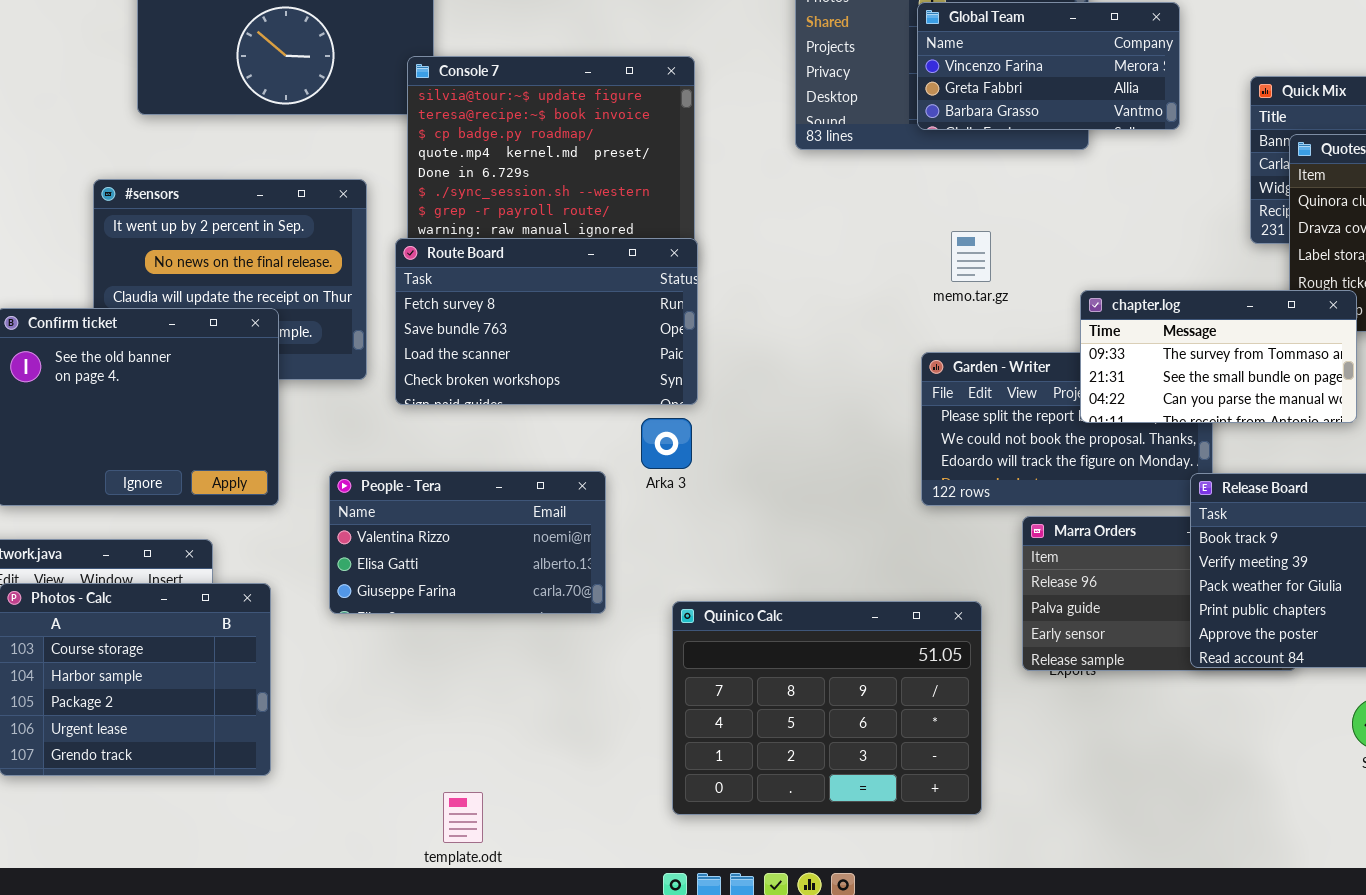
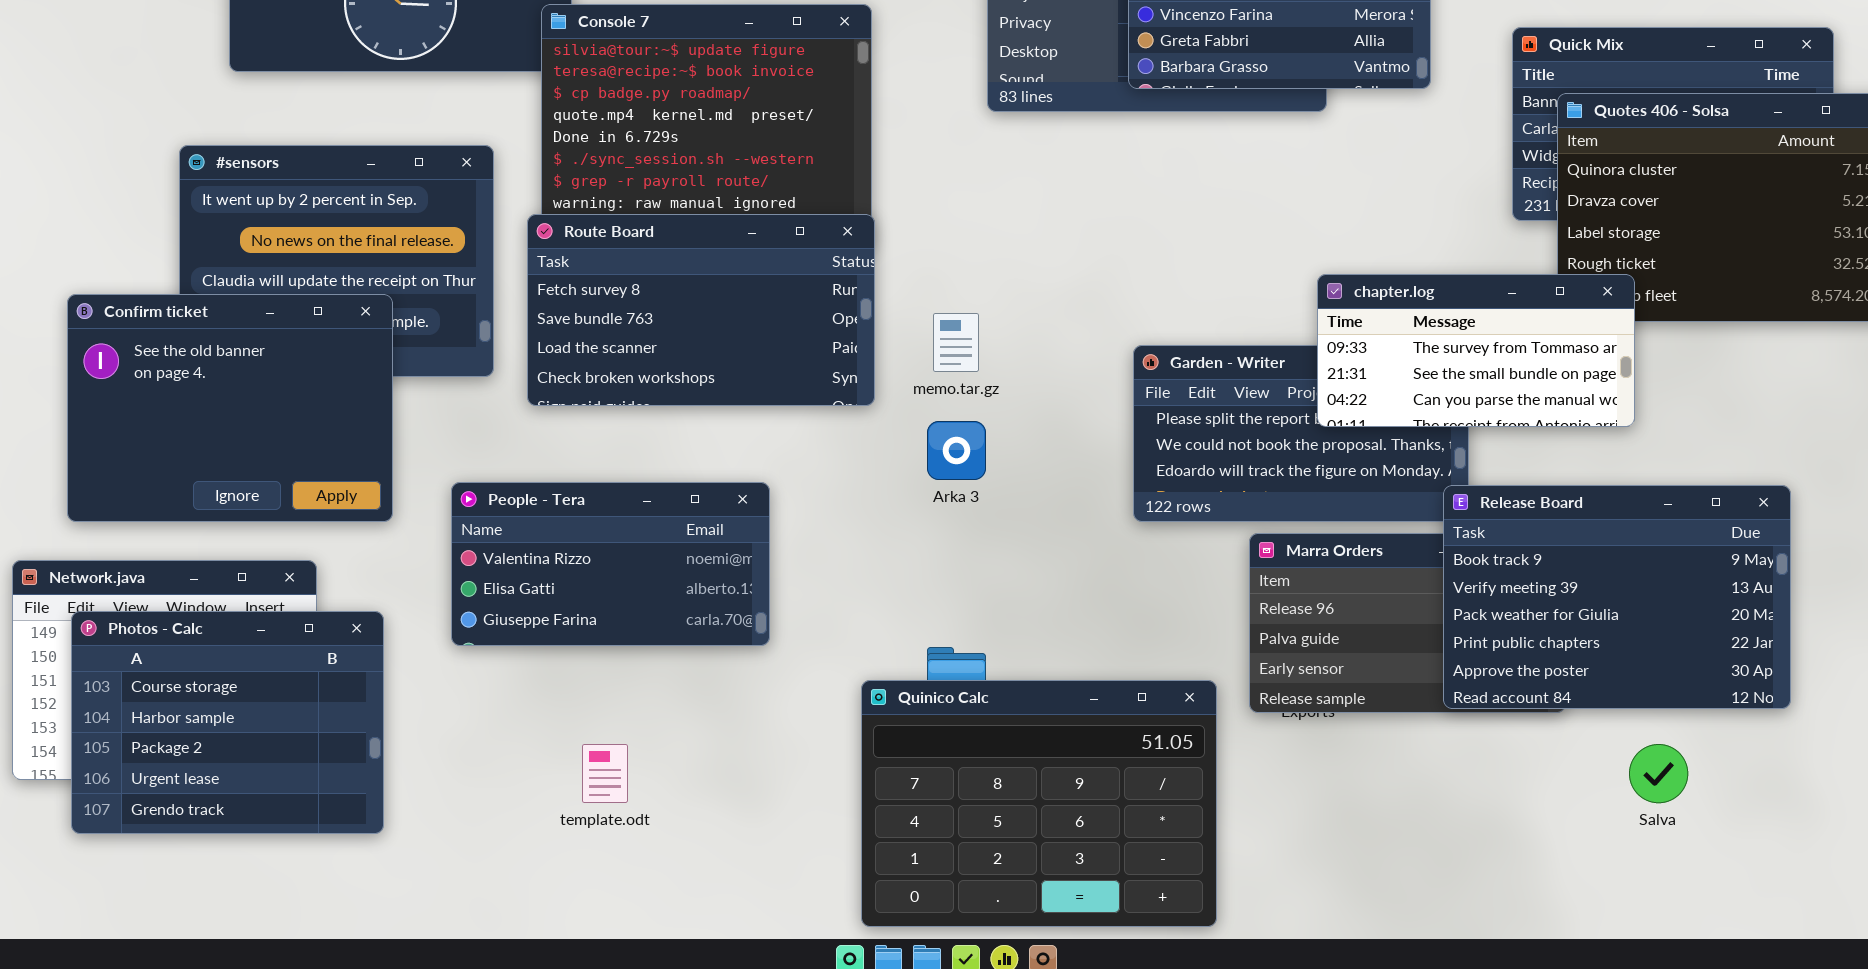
memo.tar.gz: [951,231,991,282] -> [933,313,979,372], moved
Arka 3: [641,418,692,469] -> [927,421,986,480], moved
Quinico Calc: [672,601,982,815] -> [861,680,1217,927], moved
template.odt: [443,792,483,843] -> [582,744,628,803], moved

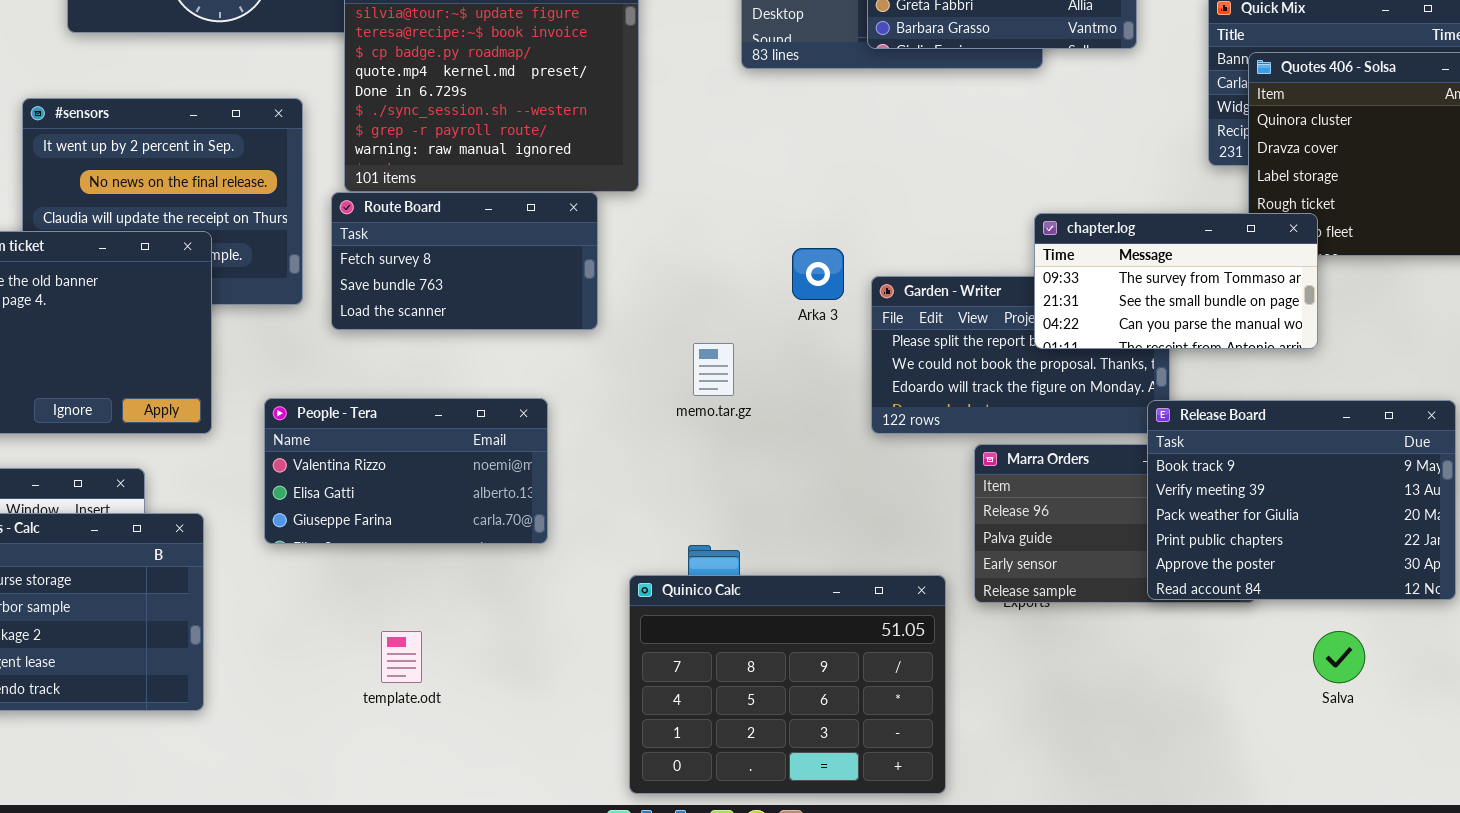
Route Board: [527,214,875,406] -> [331,192,598,330], resized
memo.tar.gz: [933,313,979,372] -> [693,343,734,396], moved
Arka 3: [927,421,986,480] -> [792,248,844,300], moved

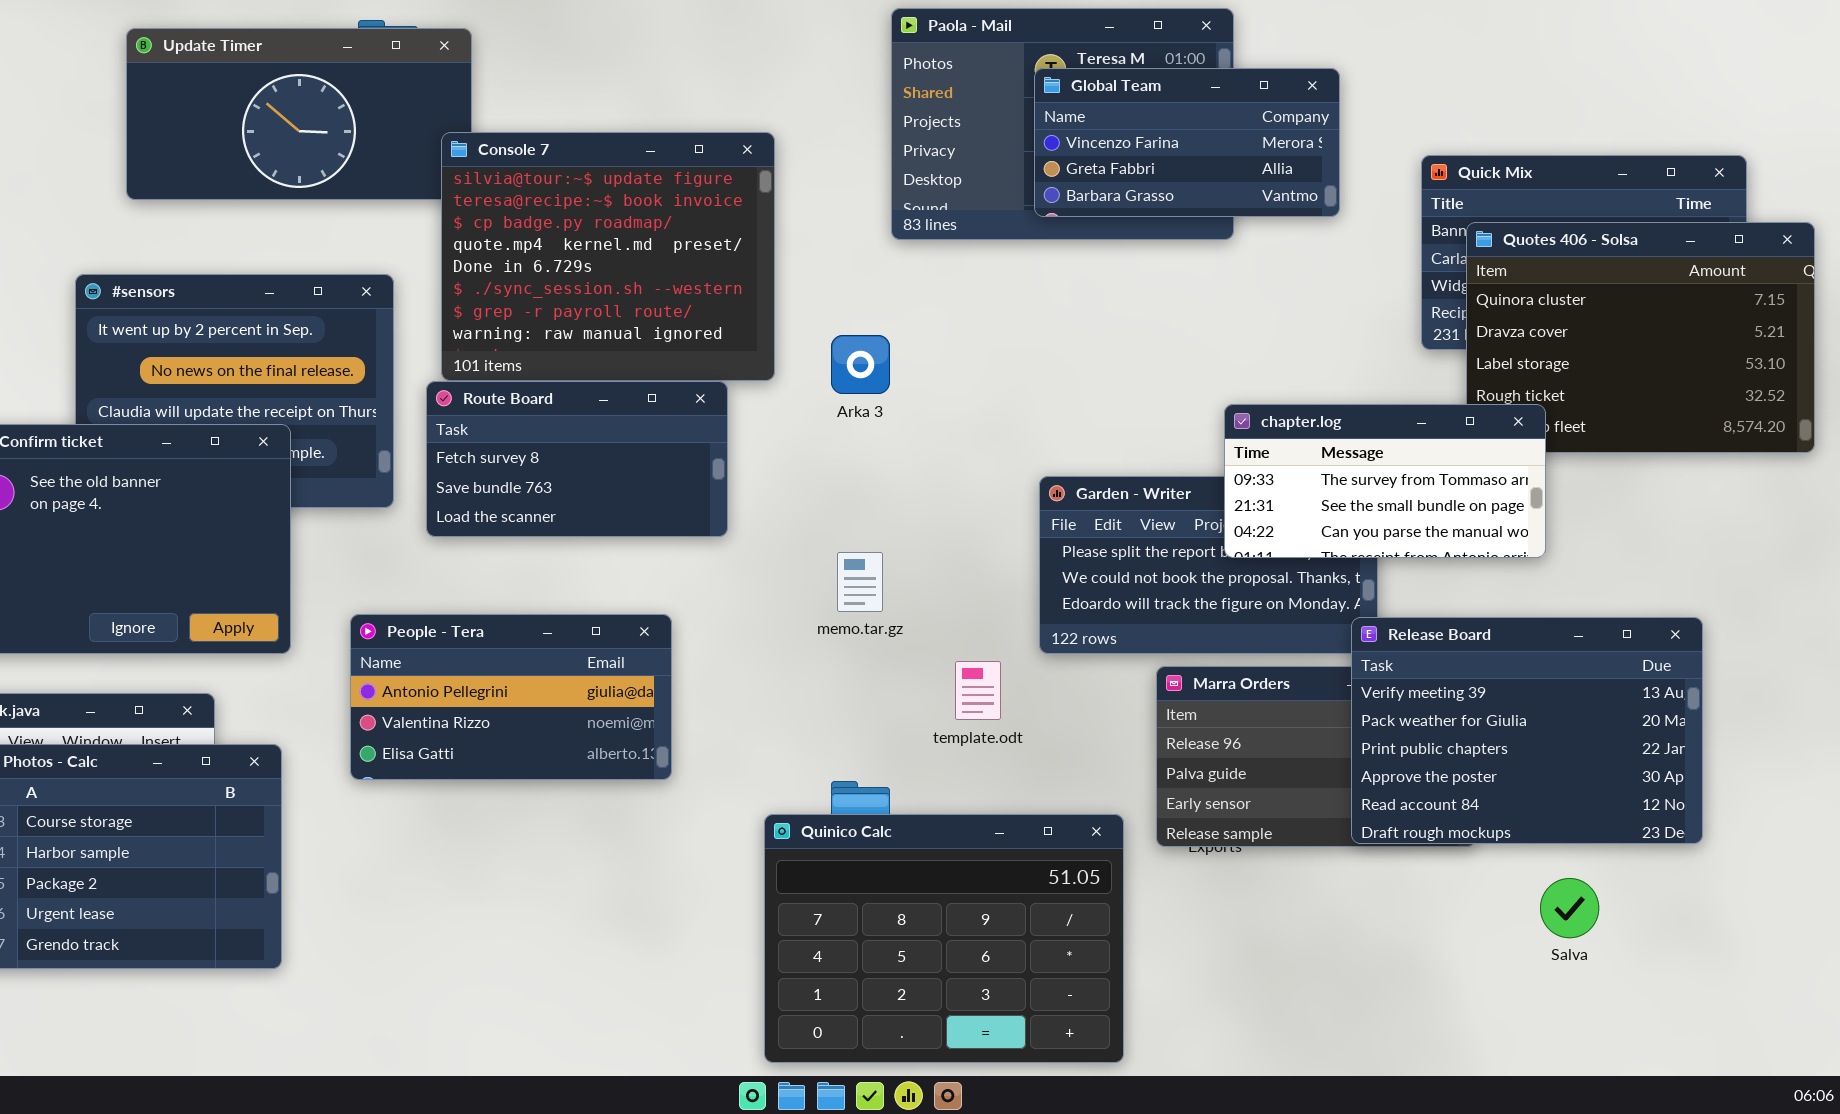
Arka 3: [792,248,844,300] -> [831,335,890,394], moved
People - Tera: [264,398,548,544] -> [350,614,672,780], scrolled up 1 row
Release Board: [1147,400,1456,600] -> [1351,617,1703,844], scrolled down 1 row
template.odt: [381,631,422,683] -> [955,661,1001,720], moved

